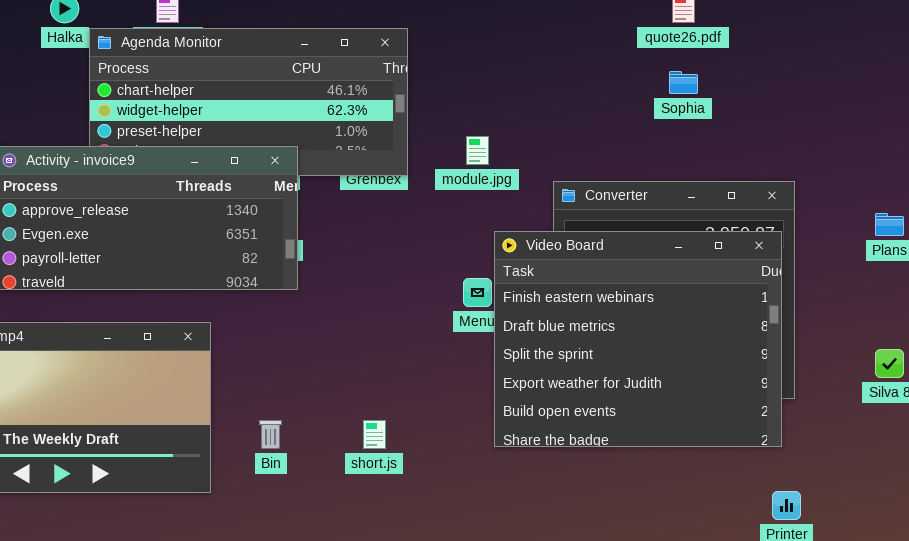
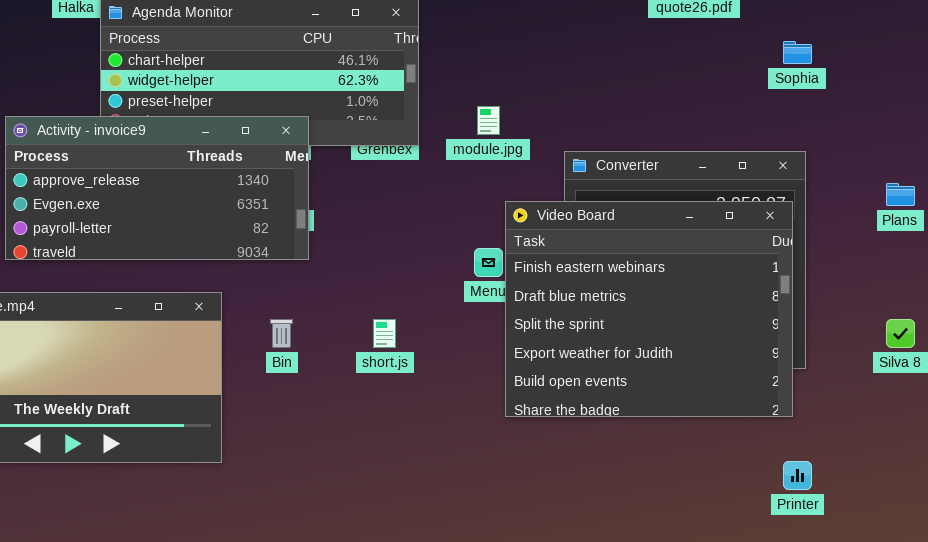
Sophia: [669,71,698,94] -> [783,41,812,64], moved
Bin: [259,420,282,449] -> [270,319,293,348], moved
short.js: [363,420,386,449] -> [373,319,396,348], moved

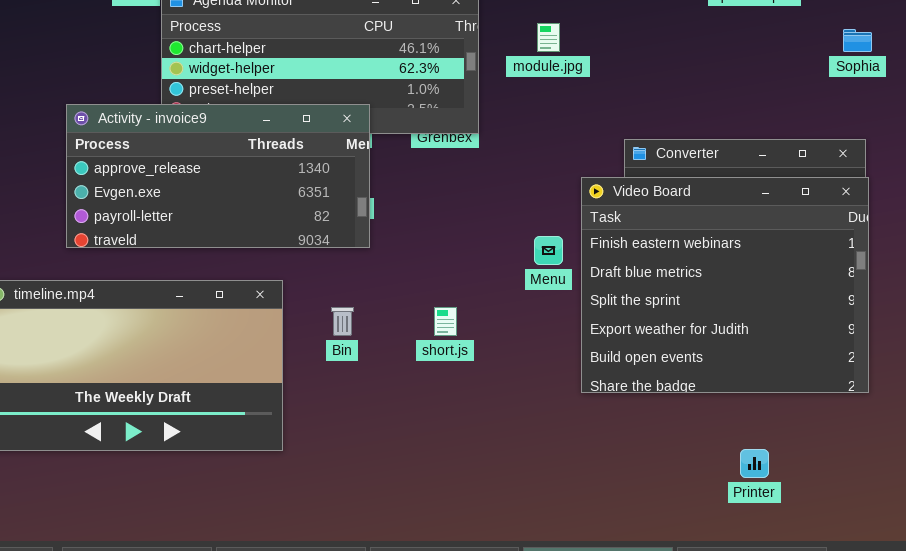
module.jpg: [477,106,500,135] -> [537,23,560,52], moved
Video Board: [505,201,793,417] -> [581,177,869,393], moved
Printer: [783,461,812,490] -> [740,449,769,478], moved

